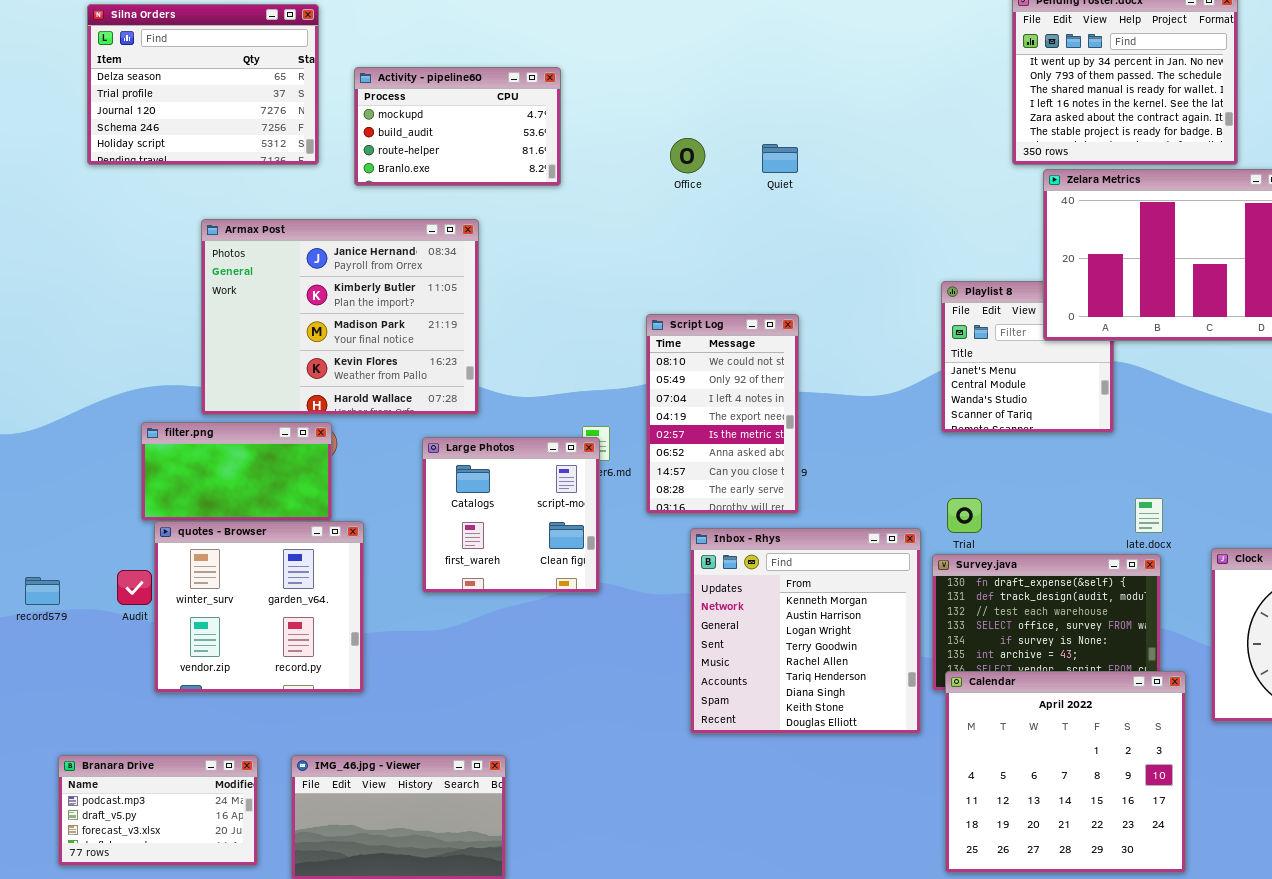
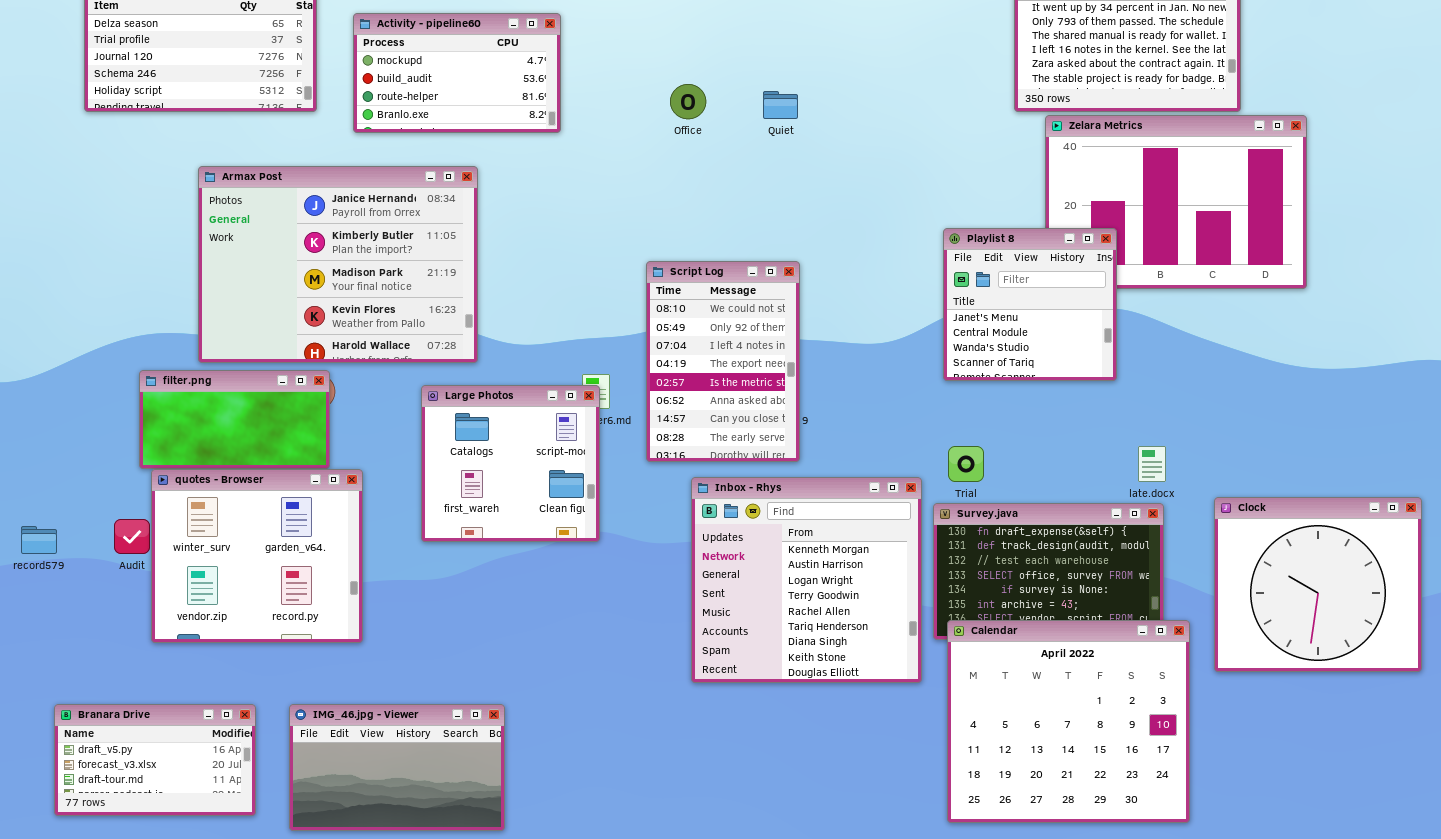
Playlist 8: [941,281,1114,433] -> [943,228,1117,381], raised
Branara Drive: [58,755,258,866] -> [54,704,256,816], scrolled down 1 row

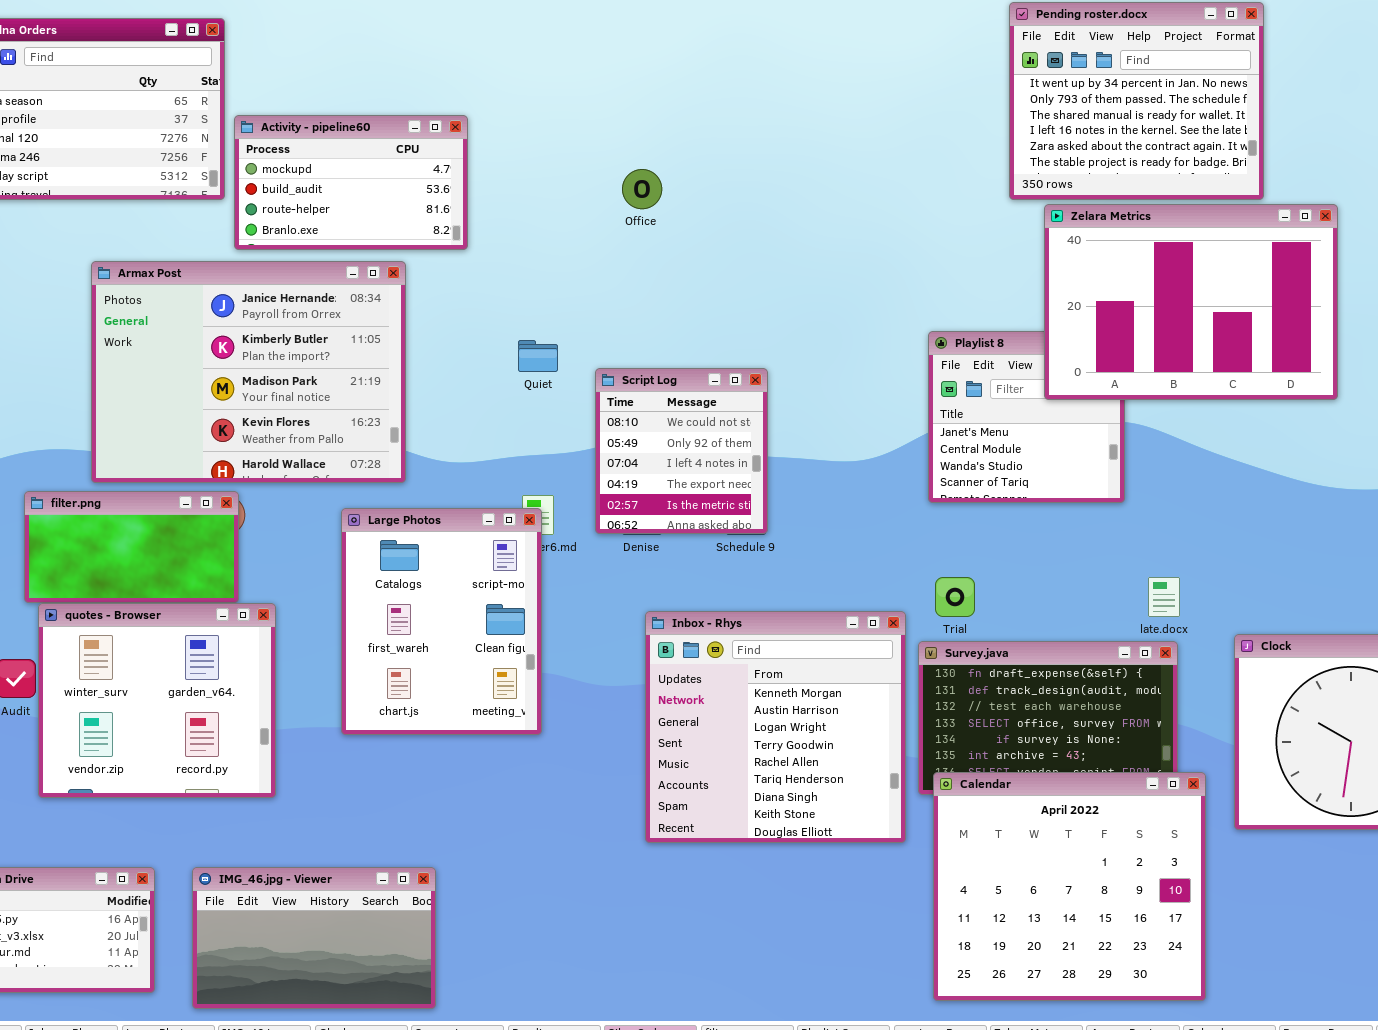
Activity - pipeline60: [353,13,561,133] -> [234,115,468,250], moved
Quiet: [763,91,798,119] -> [518,340,558,372], moved
Zelara Metrics: [1045,115,1307,289] -> [1044,204,1338,400], raised
Script Log: [646,261,800,462] -> [595,368,768,534], resized
Large Photos: [421,385,600,542] -> [341,508,542,735], resized

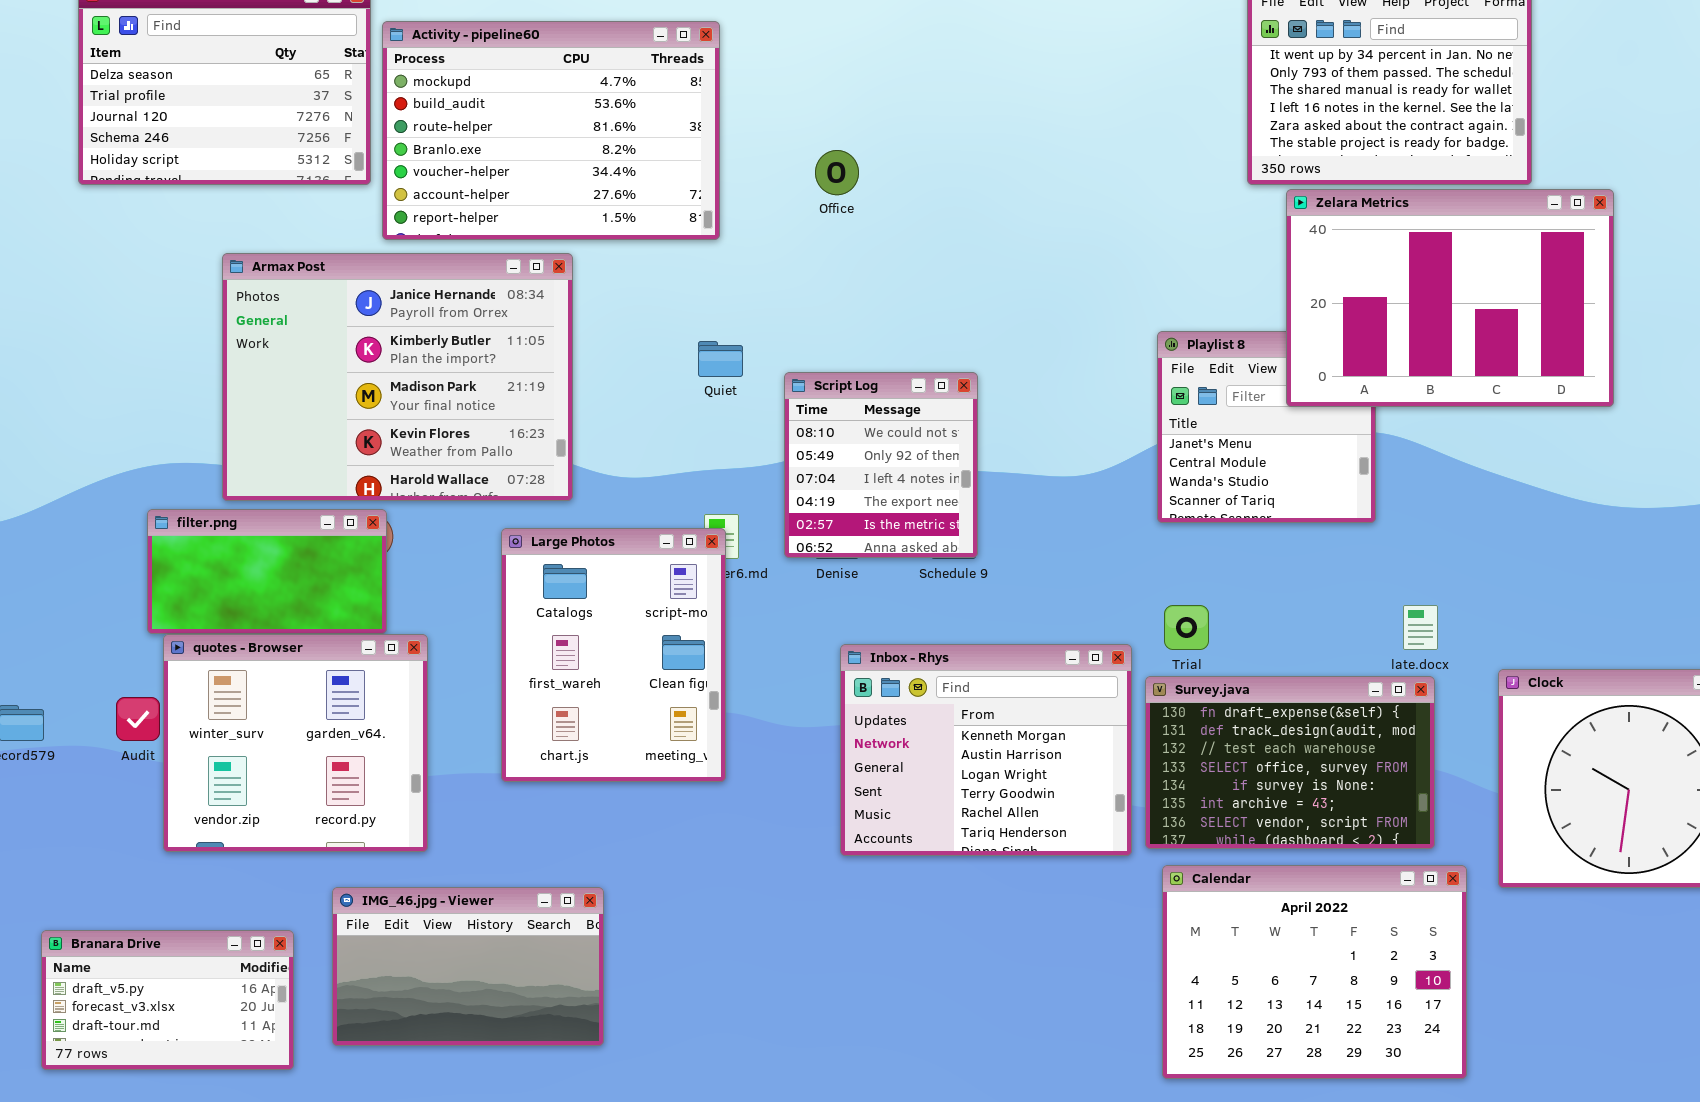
Activity - pipeline60: [234,115,468,250] -> [382,21,720,240], resized
Inbox - Rhys: [645,611,906,843] -> [840,644,1132,856], resized
Calendar: [933,772,1206,1001] -> [1162,865,1467,1079], resized
IMG_46.jpg - Viewer: [192,867,436,1009] -> [332,887,604,1046], moved

